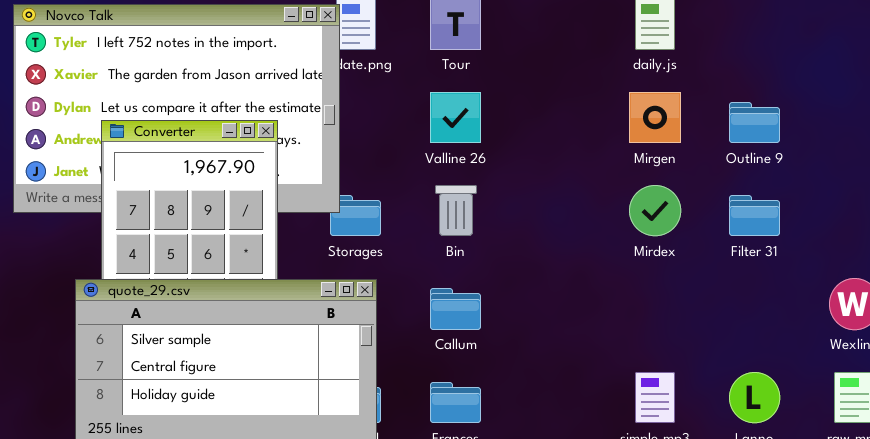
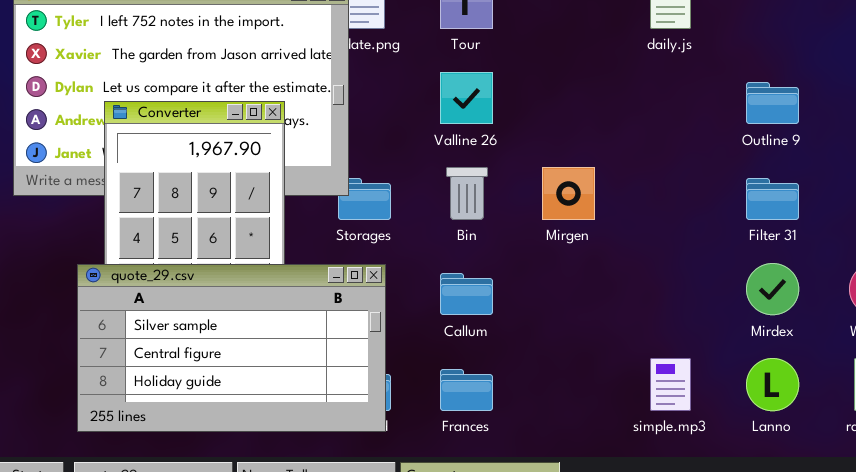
Mirgen: [629,92,681,143] -> [542,167,595,220], moved
Mirdex: [629,185,681,236] -> [746,263,799,315], moved

